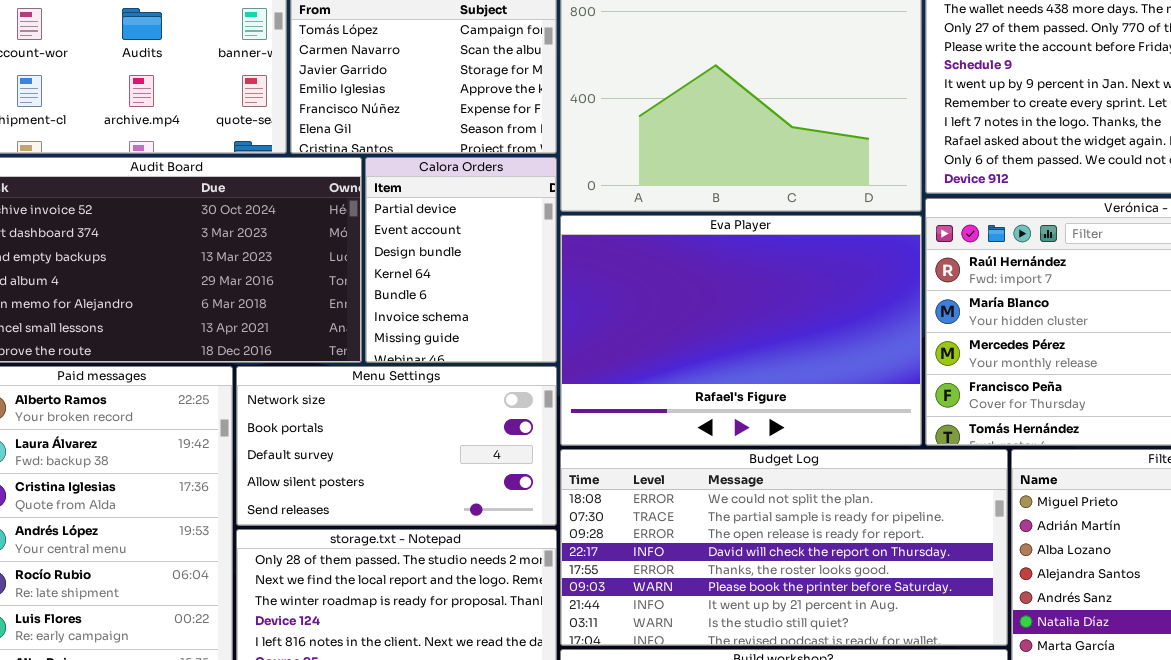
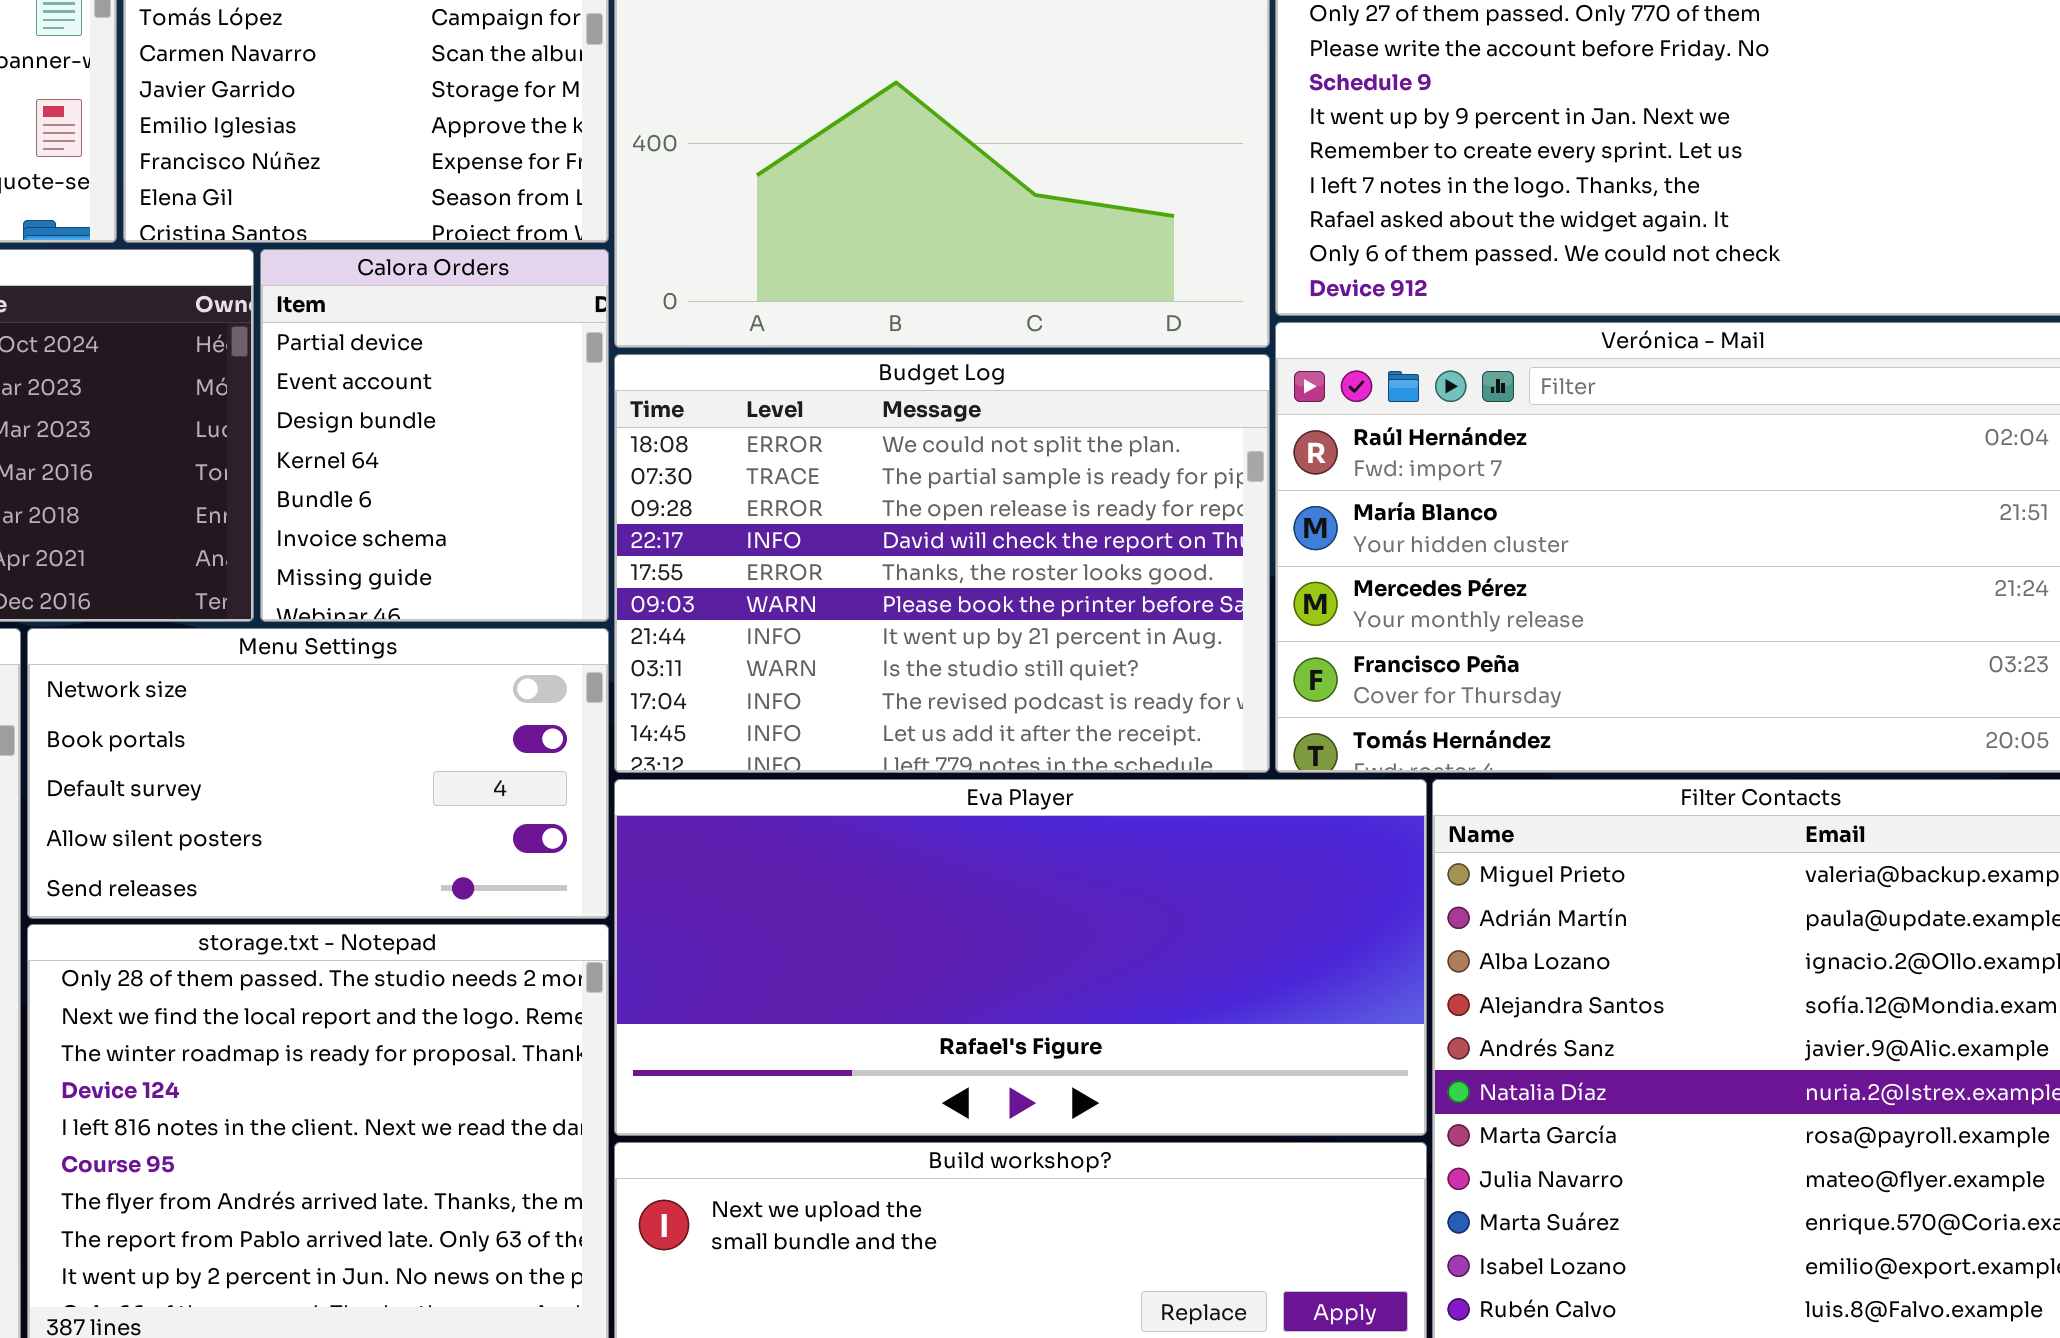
Eva Player: [560,215,922,446] -> [614,779,1427,1136], moved, resized
Budget Log: [560,449,1008,646] -> [614,354,1270,773], moved, resized

